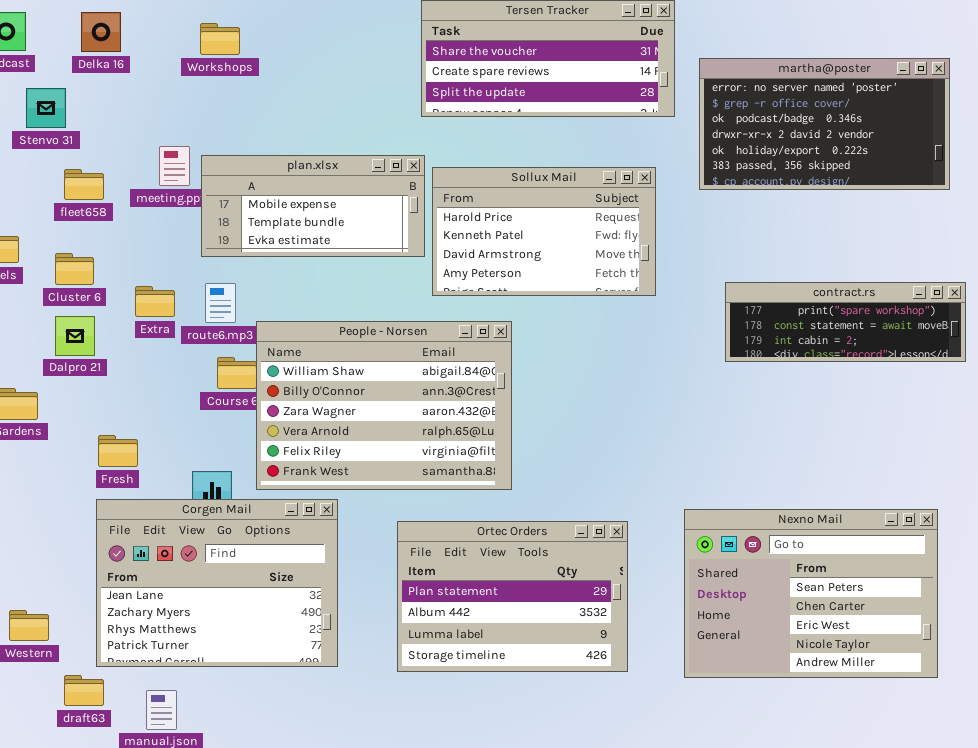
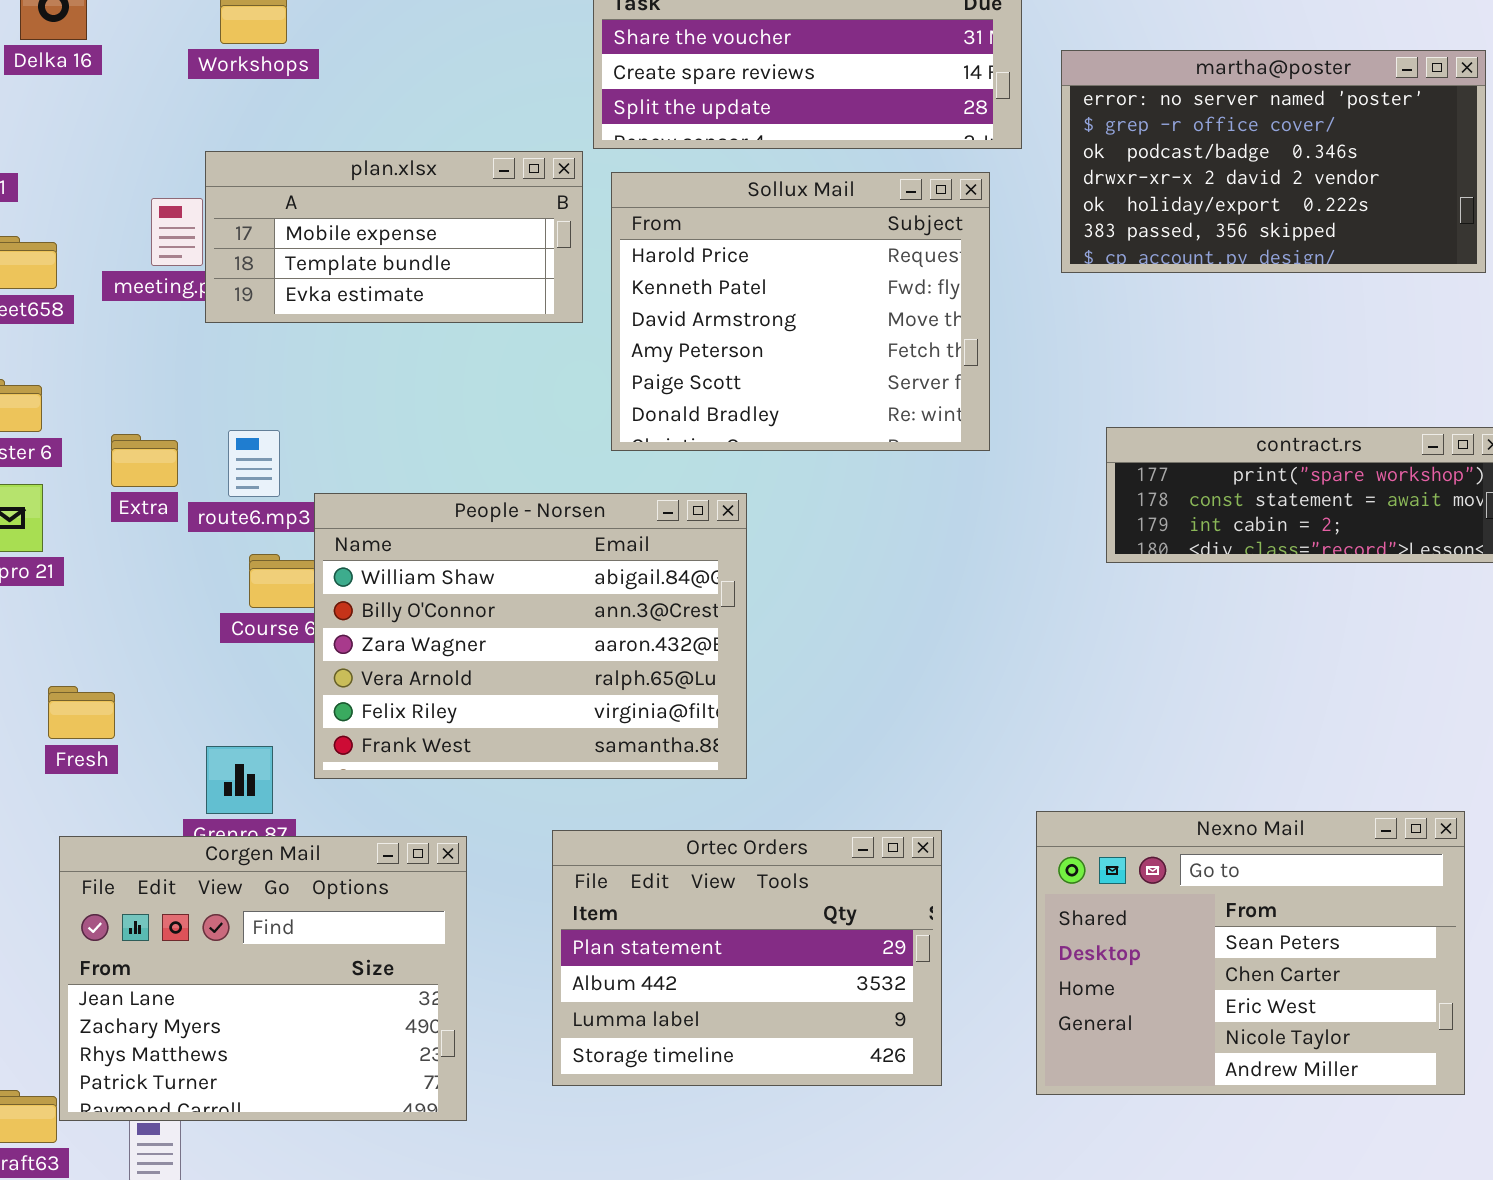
plan.xlsx: [201,155,425,257] -> [205,151,583,323], moved
Sollux Mail: [432,167,656,296] -> [611,172,990,451], resized
Corgen Mail: [96,499,338,667] -> [59,836,467,1121], moved

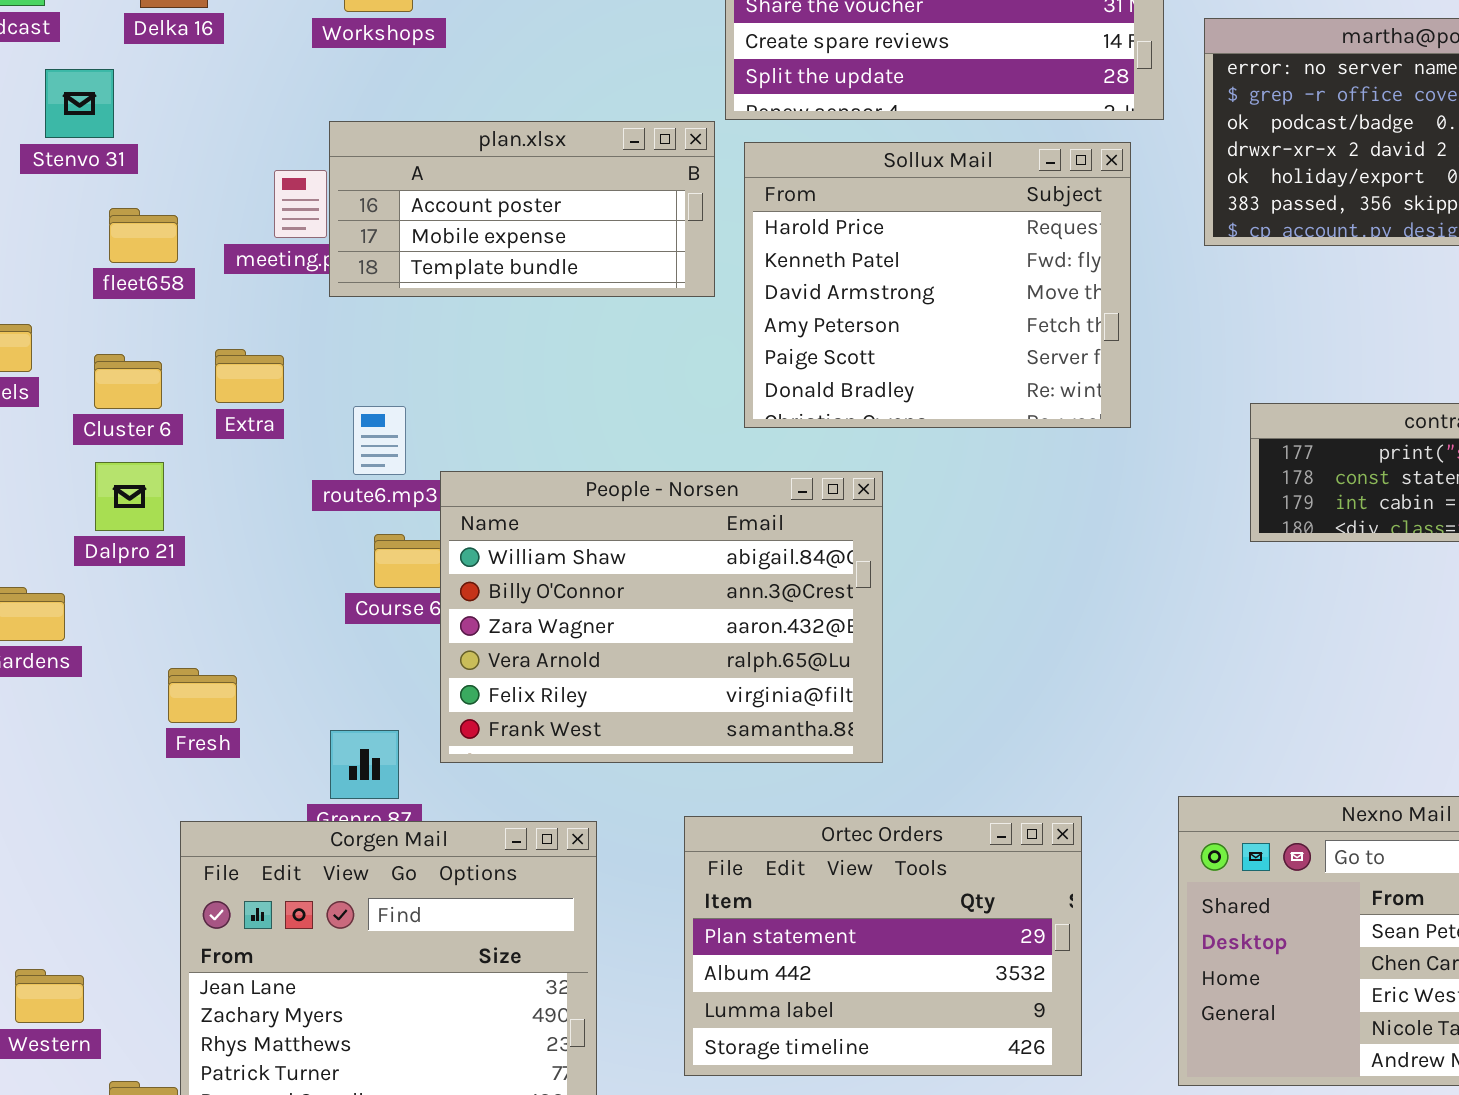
plan.xlsx: [205,151,583,323] -> [329,121,715,297], scrolled up 1 row
Extra: [111,434,178,487] -> [215,349,284,403], moved

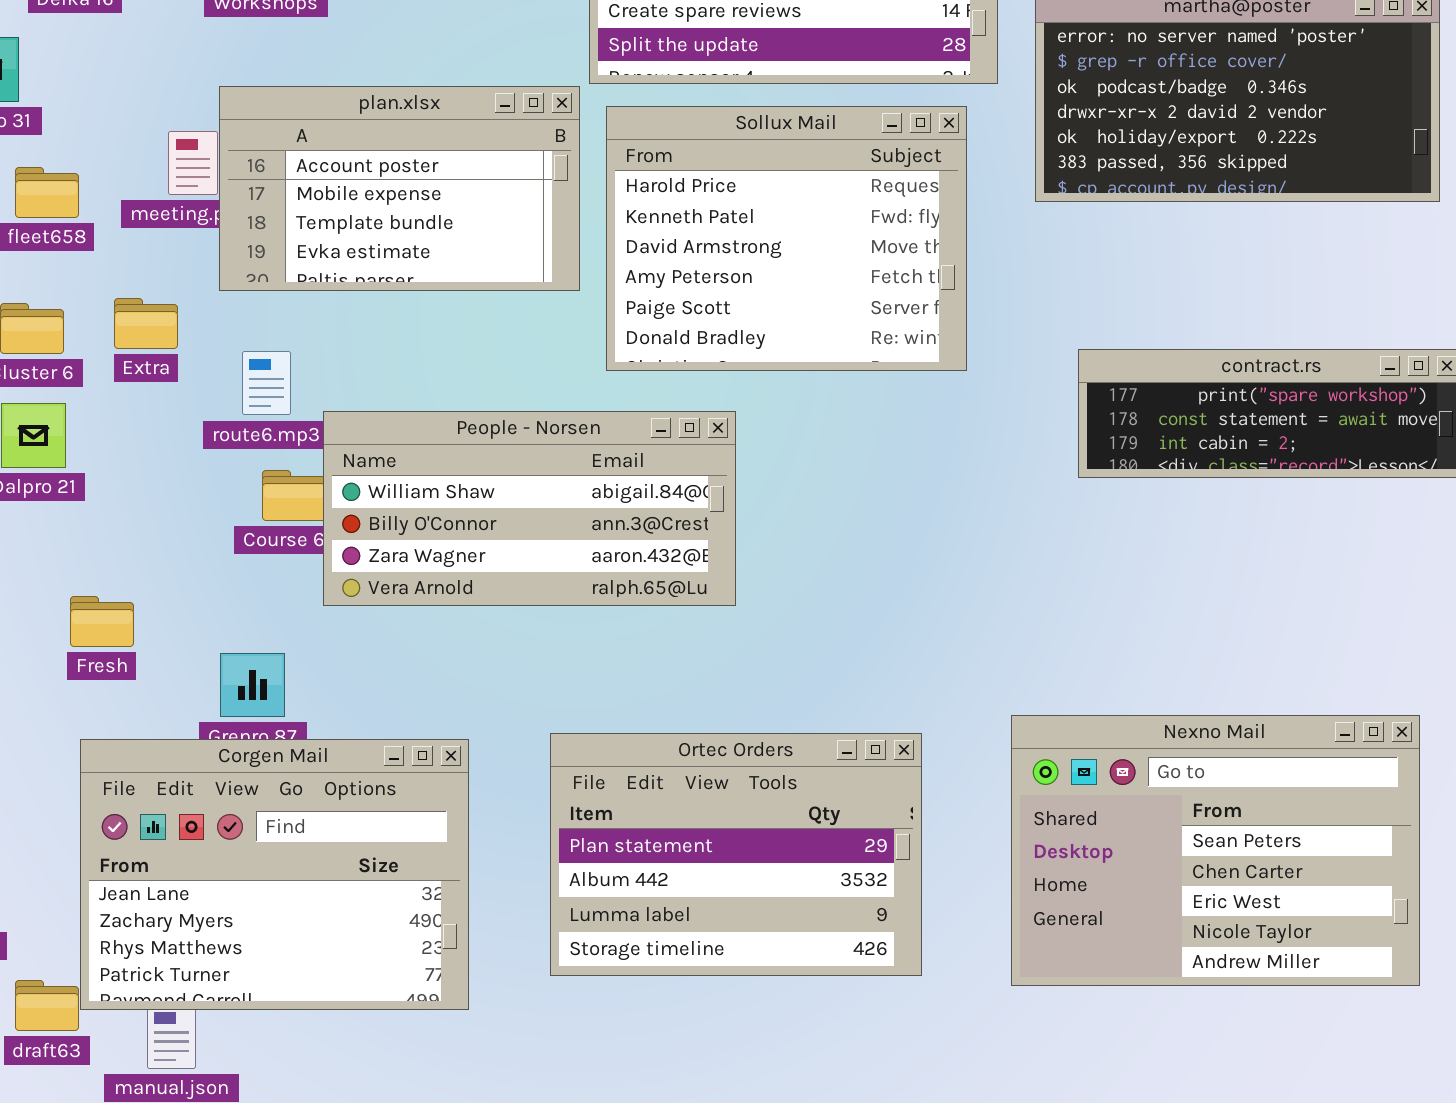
plan.xlsx: [329,121,715,297] -> [219,86,580,291], resized
People - Norsen: [440,471,883,763] -> [323,411,736,606], resized

